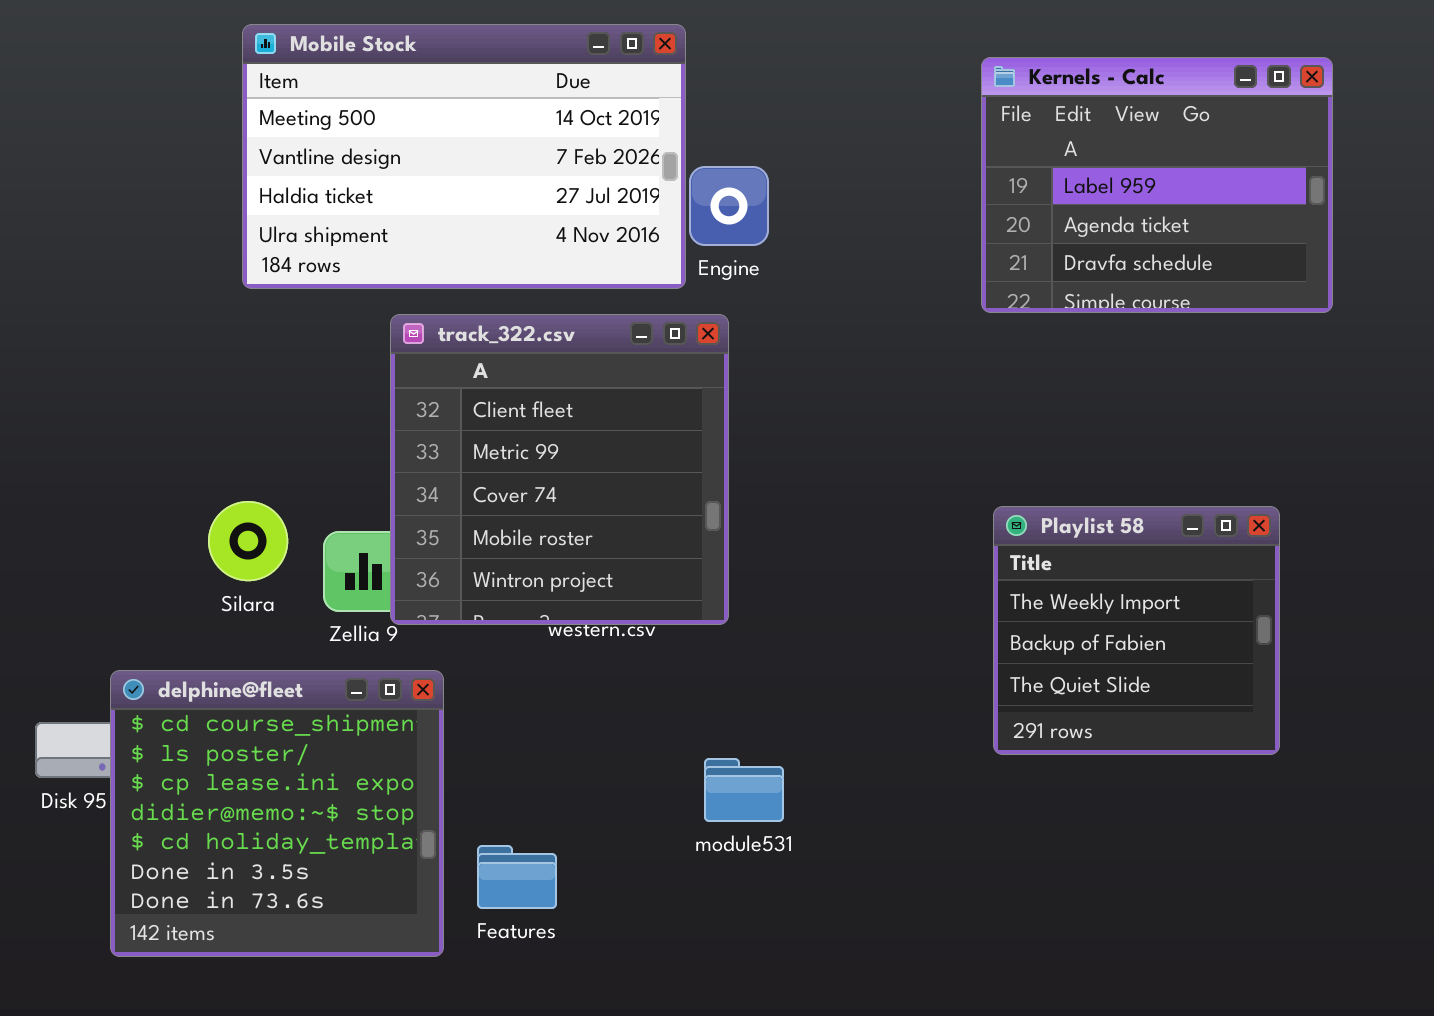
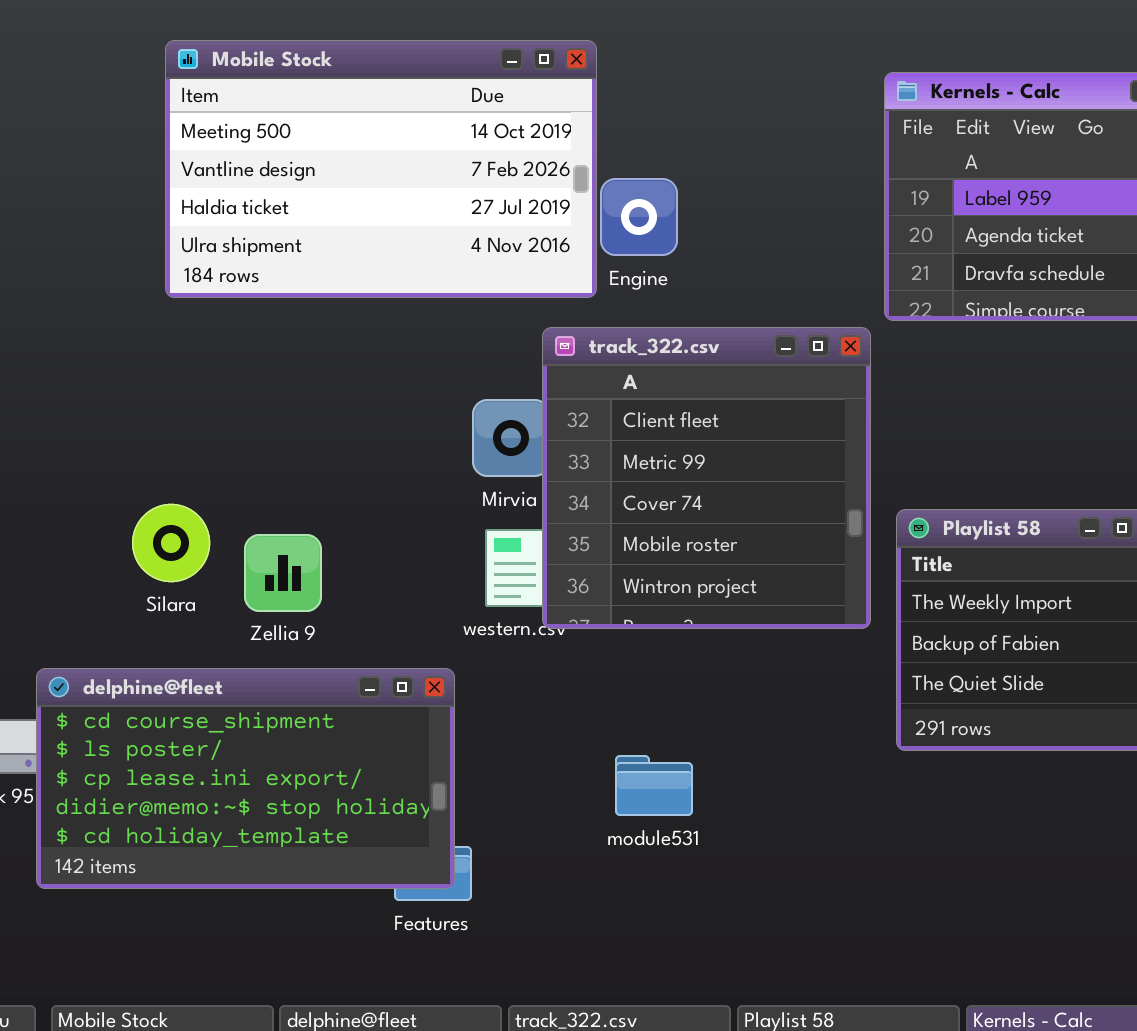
track_322.csv: [390,314,729,625] -> [542,327,871,629], moved
delphine@fleet: [110,670,444,957] -> [36,668,455,889], resized

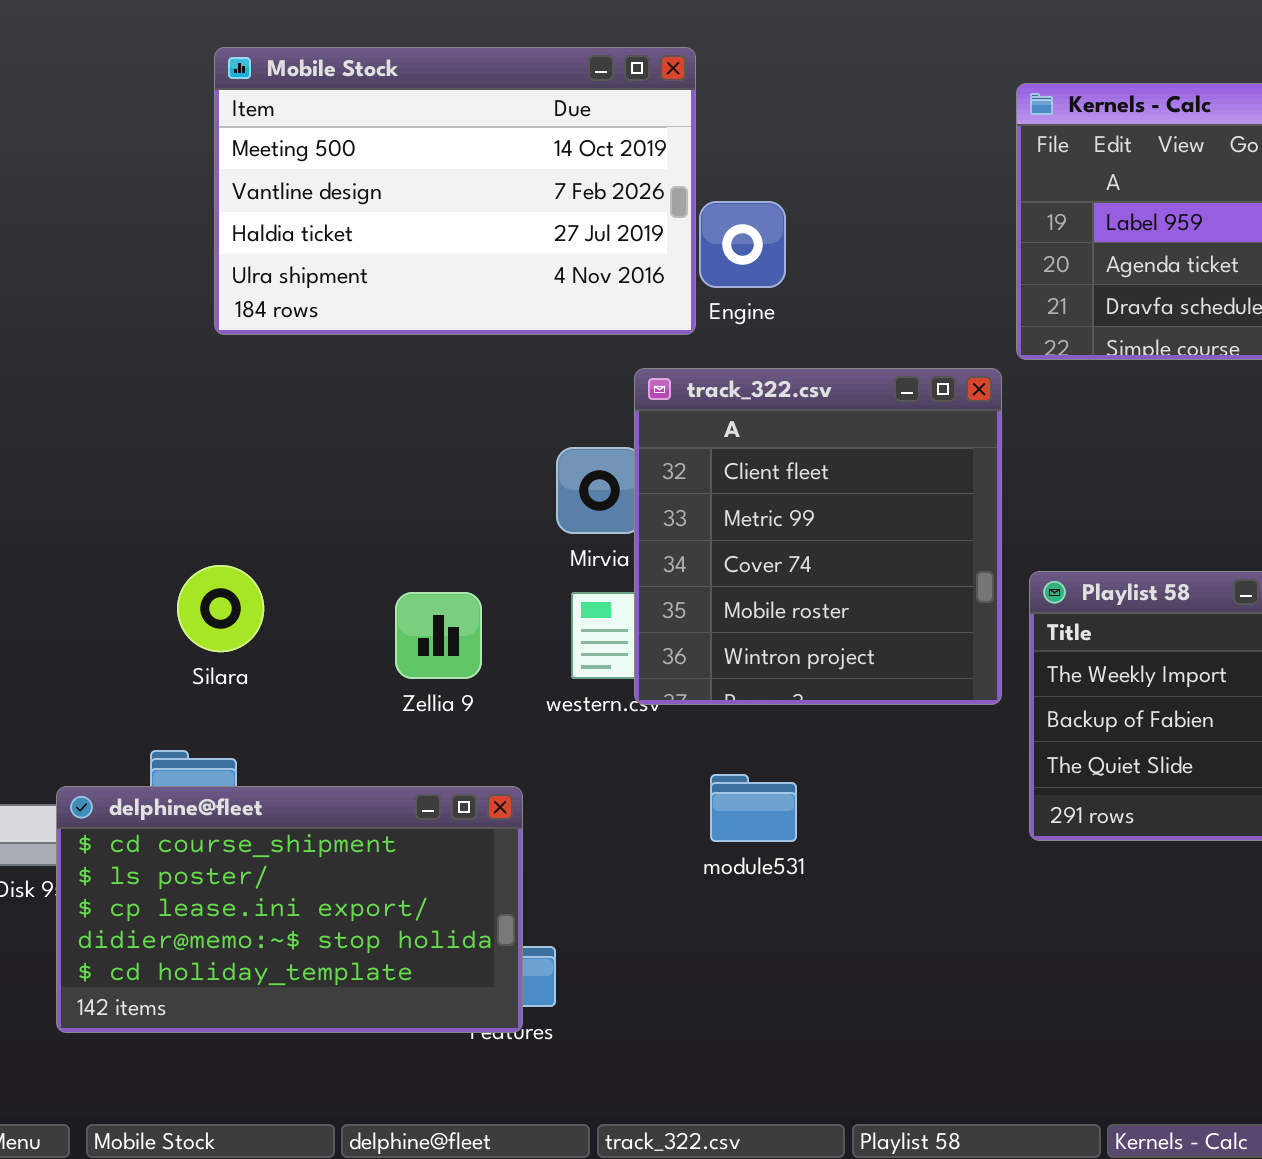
Zellia 9: [244,534,322,612] -> [395,592,482,679], moved
delphine@fleet: [36,668,455,889] -> [56,786,523,1033], moved
module531: [615,755,693,816] -> [710,774,797,842], moved

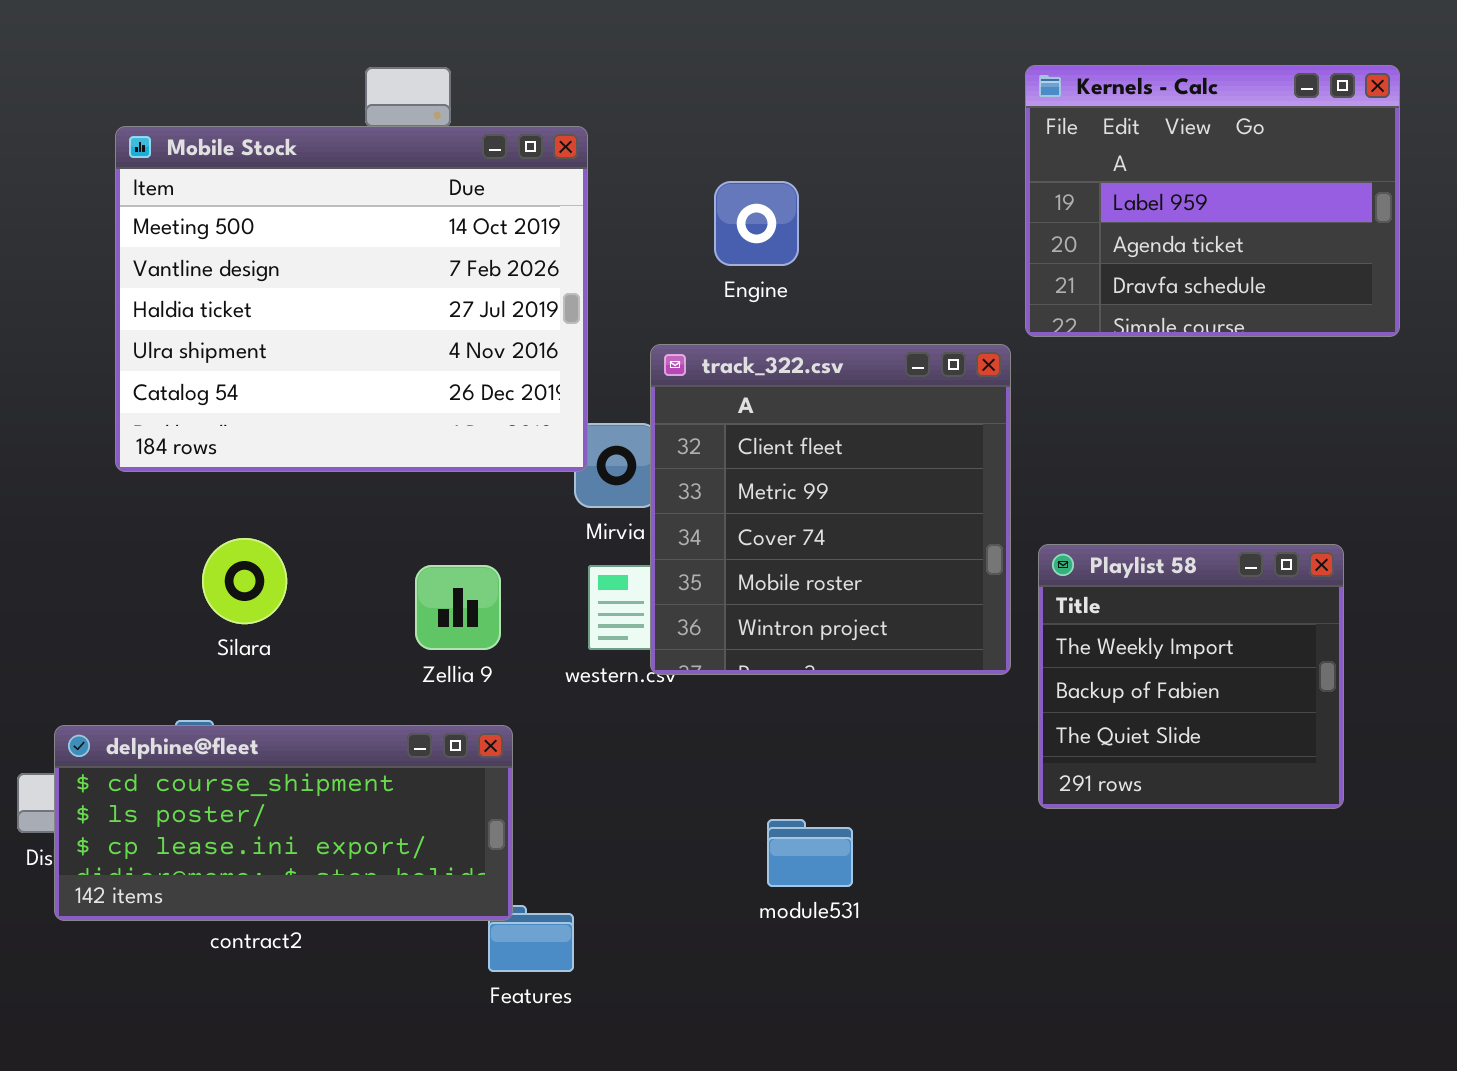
Mobile Stock: [214,47,696,335] -> [115,126,588,472], moved, resized
module531: [710,774,797,842] -> [767,819,853,887], moved
delphine@fleet: [56,786,523,1033] -> [54,725,513,921], moved, resized

